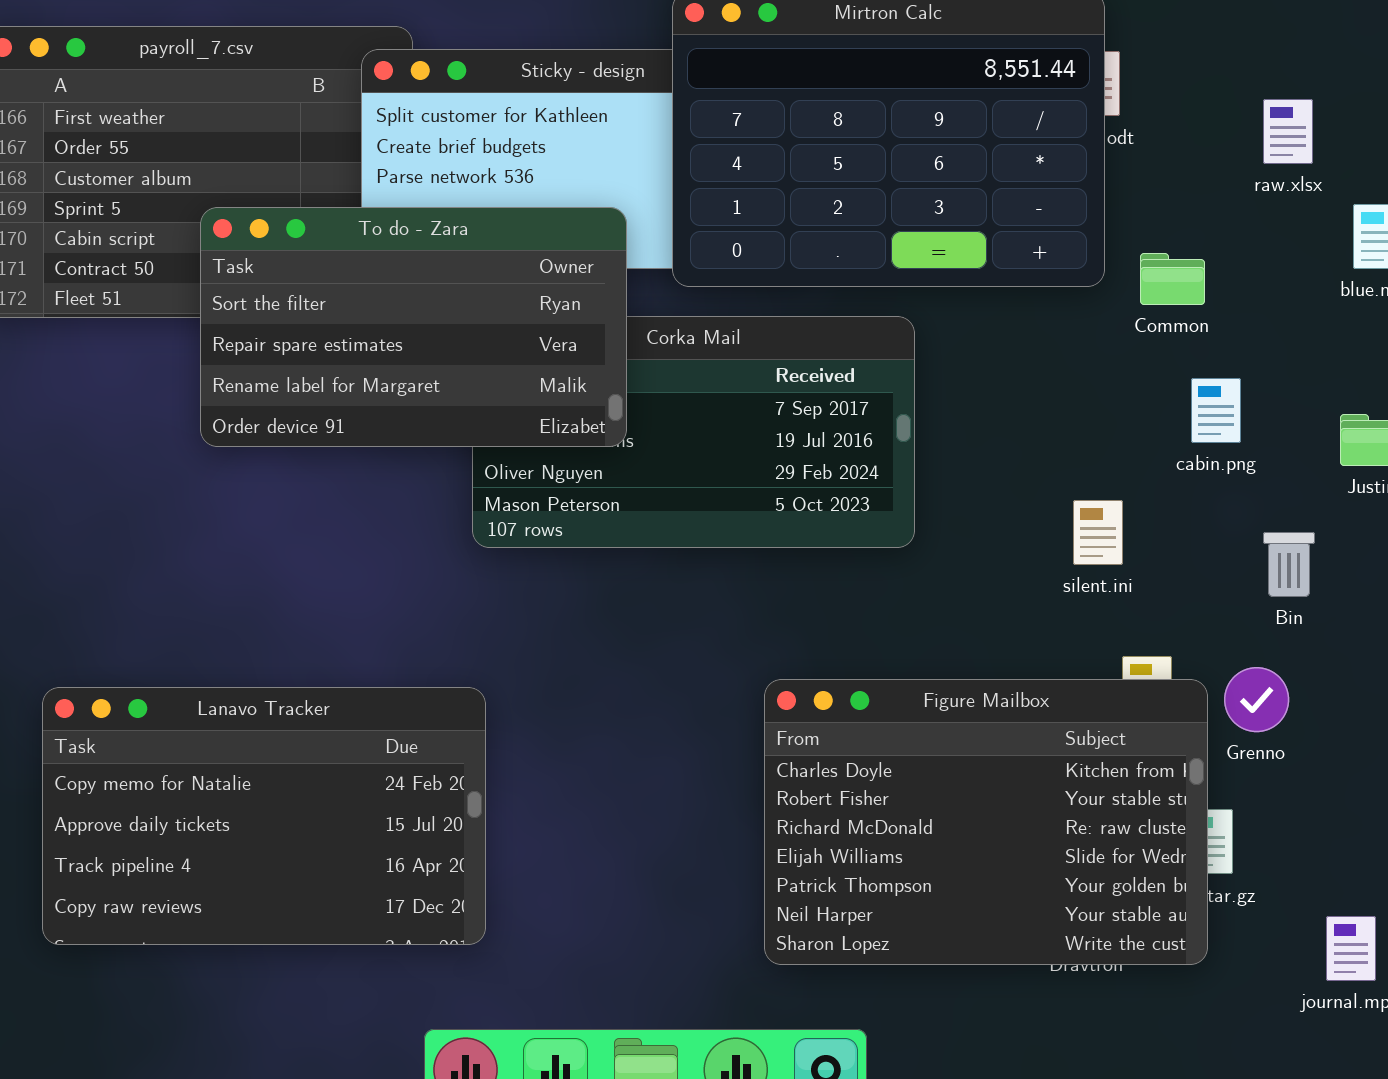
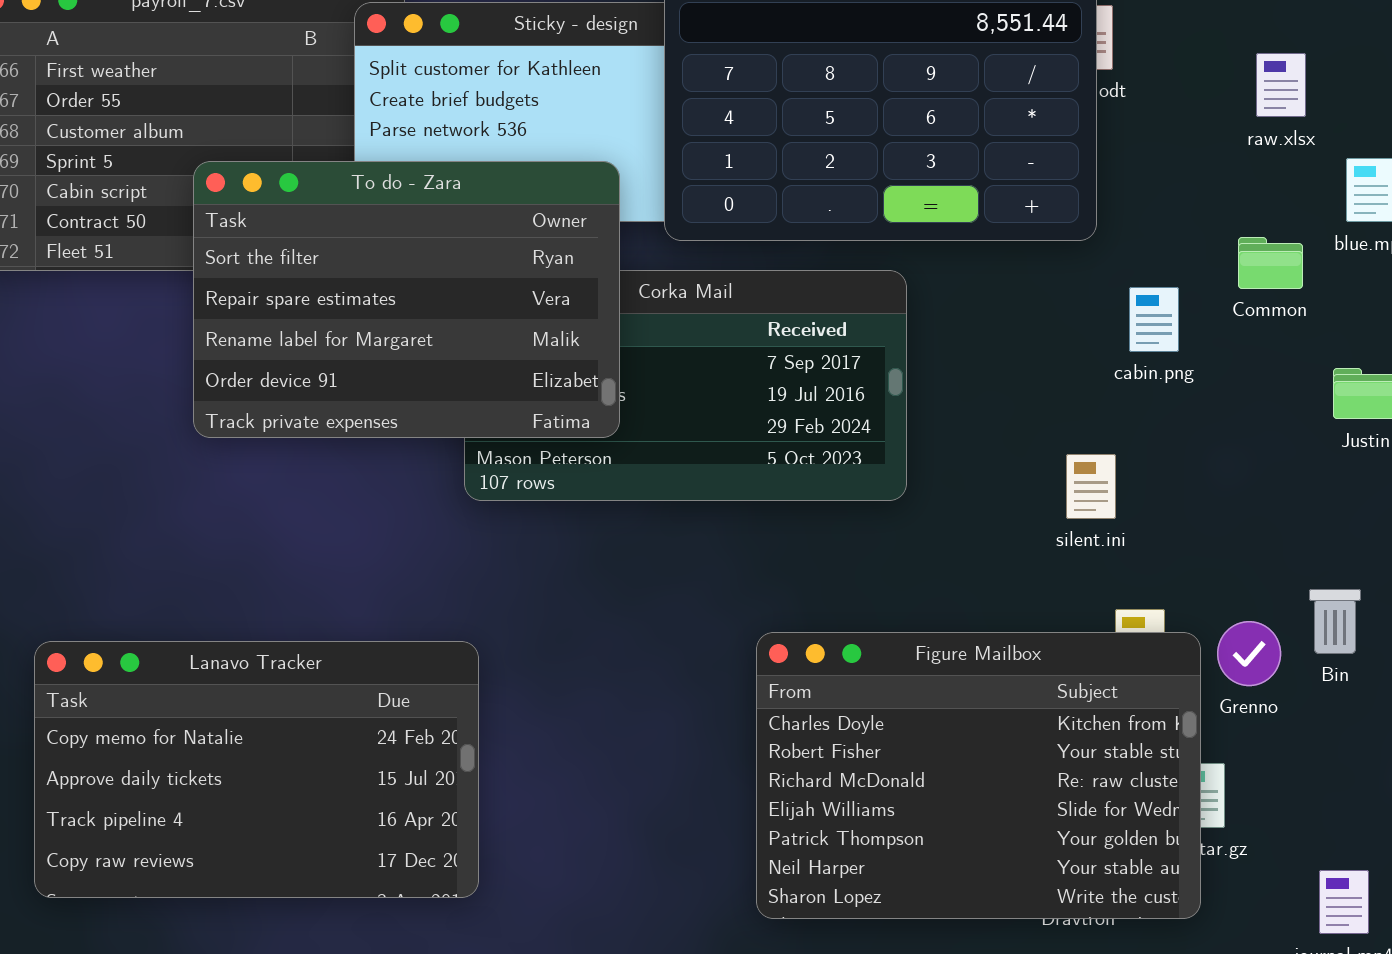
To do - Zara: [200,207,627,447] -> [193,161,620,438], resized
Common: [1140,253,1205,305] -> [1238,237,1303,289], moved
cabin.png: [1191,378,1241,443] -> [1129,287,1179,352], moved
Bin: [1263,532,1315,597] -> [1309,589,1361,654], moved

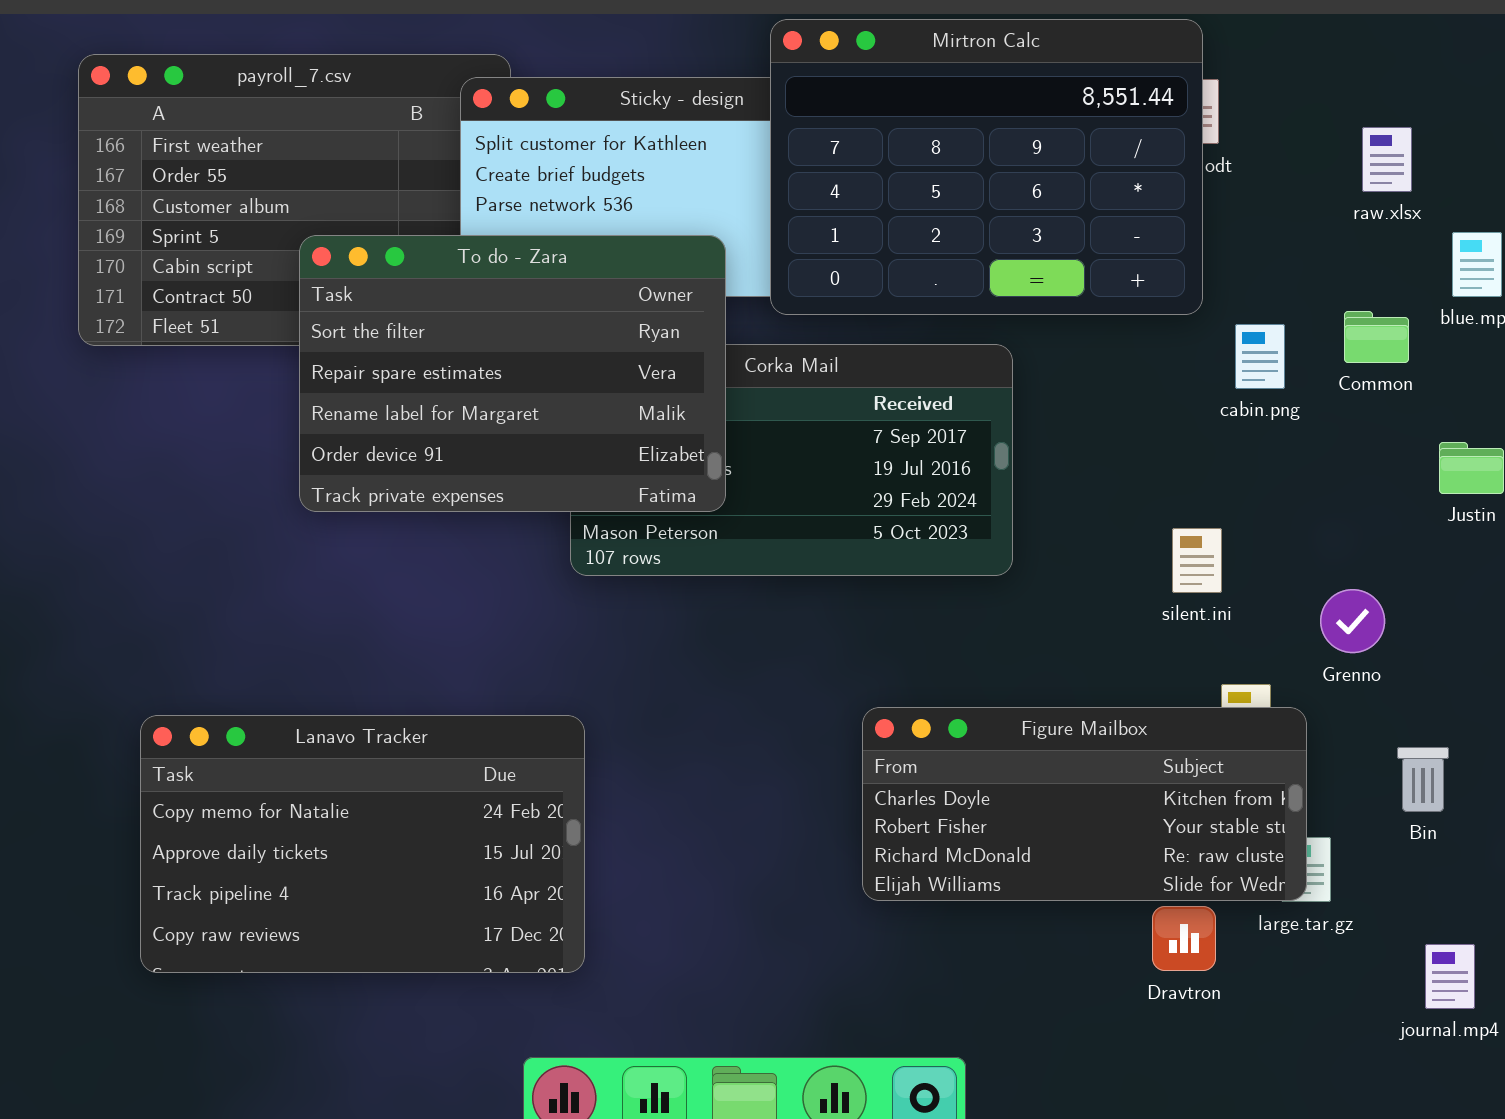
cabin.png: [1129,287,1179,352] -> [1235,324,1285,389], moved
Bin: [1309,589,1361,654] -> [1397,747,1449,812], moved
Grenno: [1217,621,1281,686] -> [1320,589,1385,653], moved
Figure Mailbox: [756,632,1201,919] -> [862,707,1307,901], resized

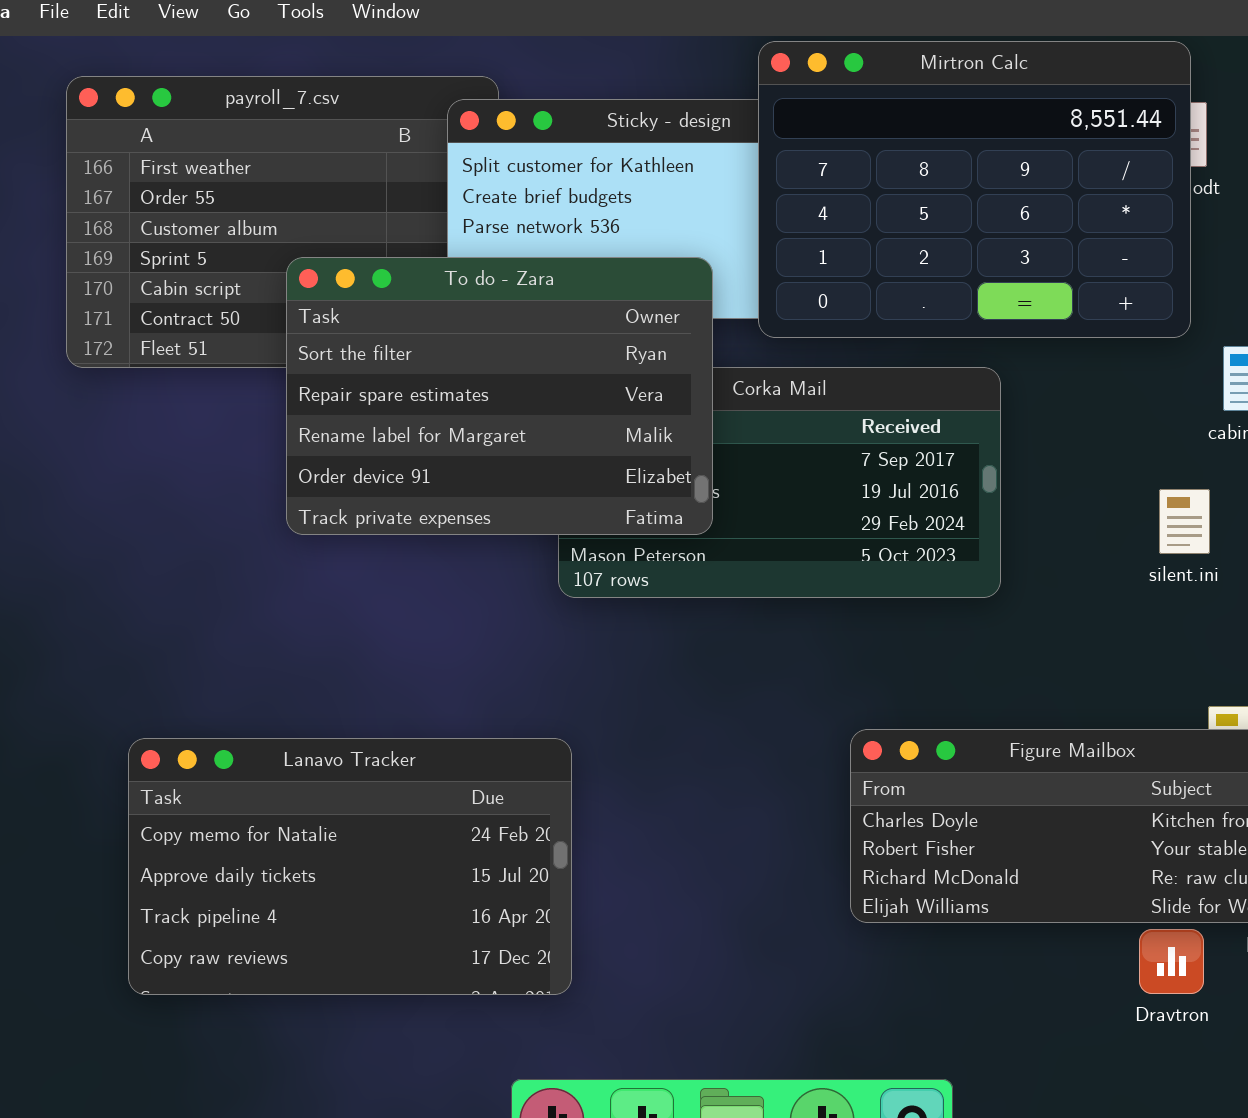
silent.ini: [1172,528,1222,593] -> [1159,489,1210,554], moved

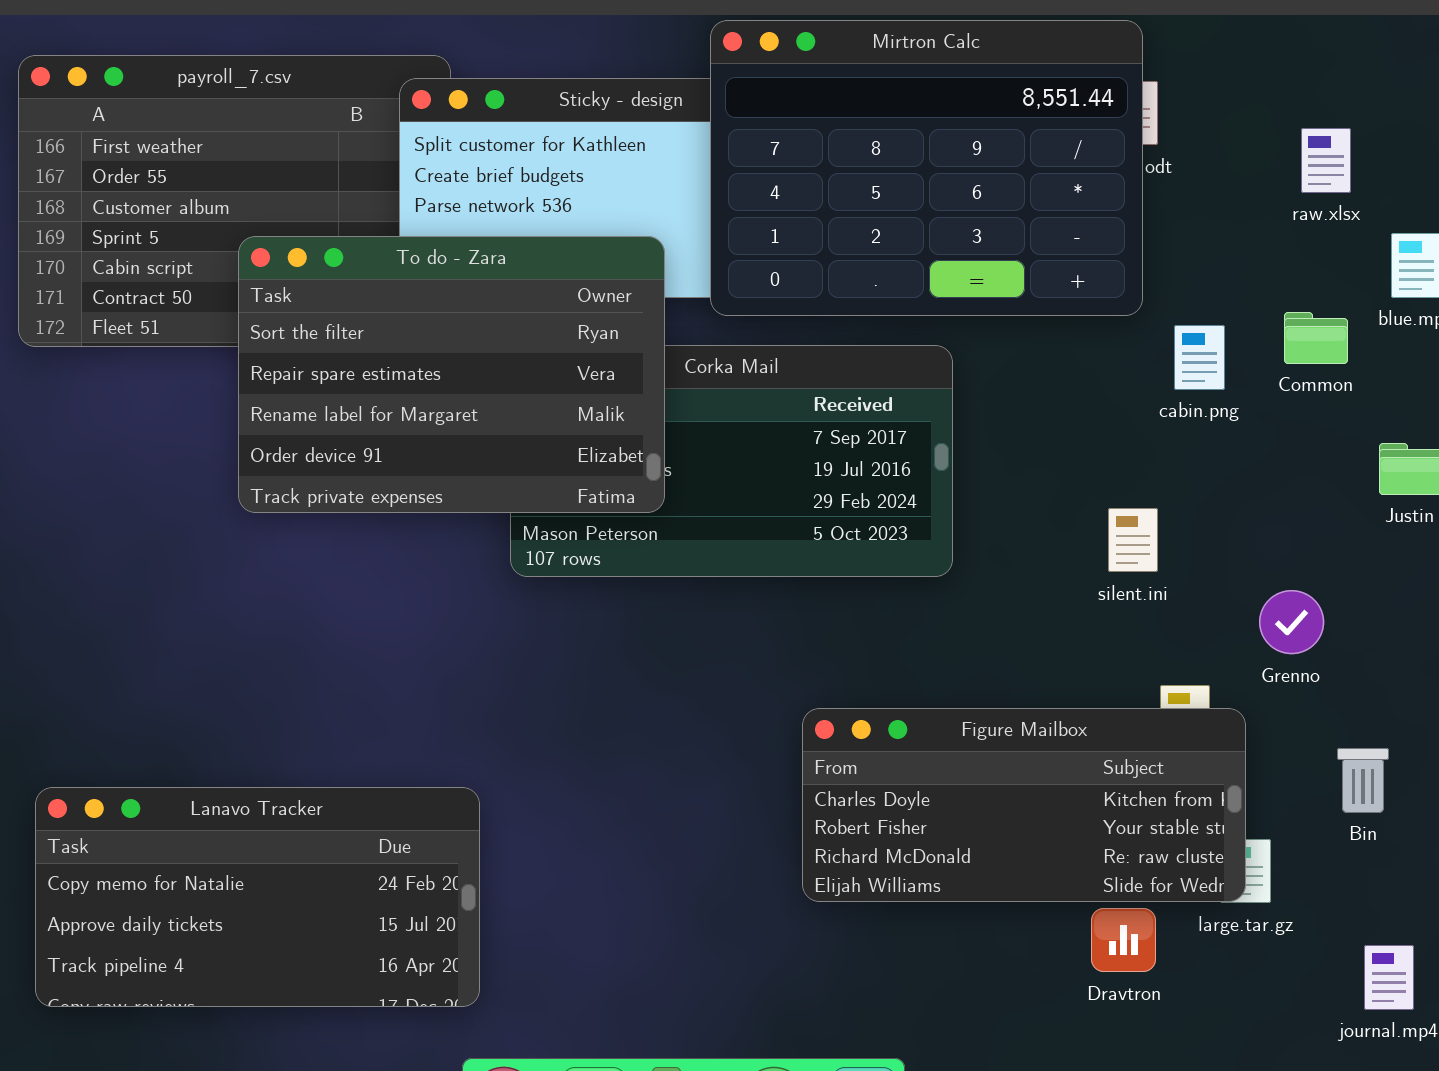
silent.ini: [1159,489,1210,554] -> [1108,508,1158,572], moved
Lanavo Tracker: [128,738,572,995] -> [35,787,480,1007], moved, resized

